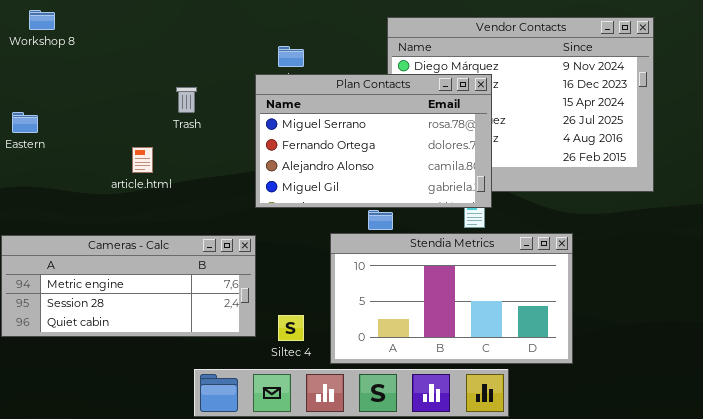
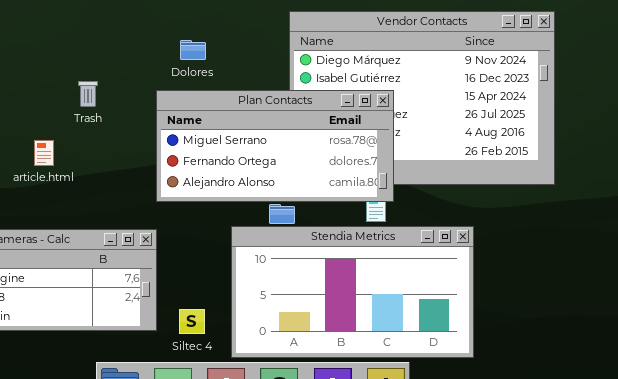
Plan Contacts: [255,74,492,208] -> [156,90,394,202], resized

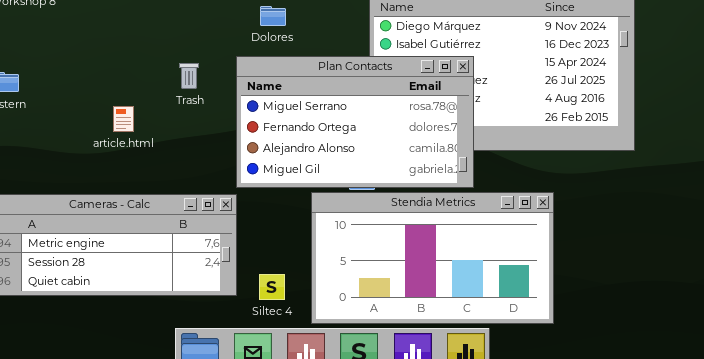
Trash: [78,81,98,107] -> [179,63,199,89], moved
Plan Contacts: [156,90,394,202] -> [236,56,474,188], resized

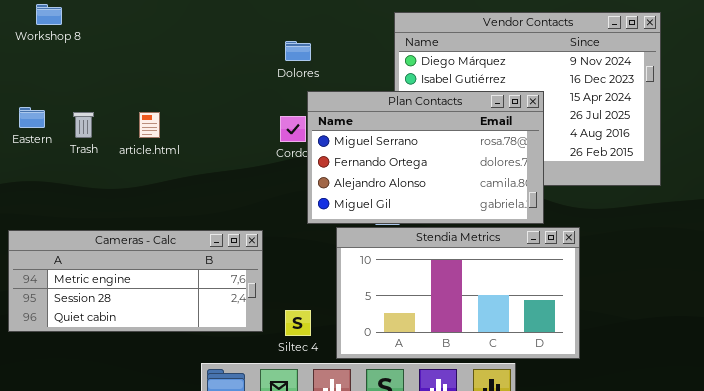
Plan Contacts: [236,56,474,188] -> [307,91,544,224], moved
Trash: [179,63,199,89] -> [73,112,94,138], moved
article.html: [113,106,134,132] -> [139,112,160,138], moved

